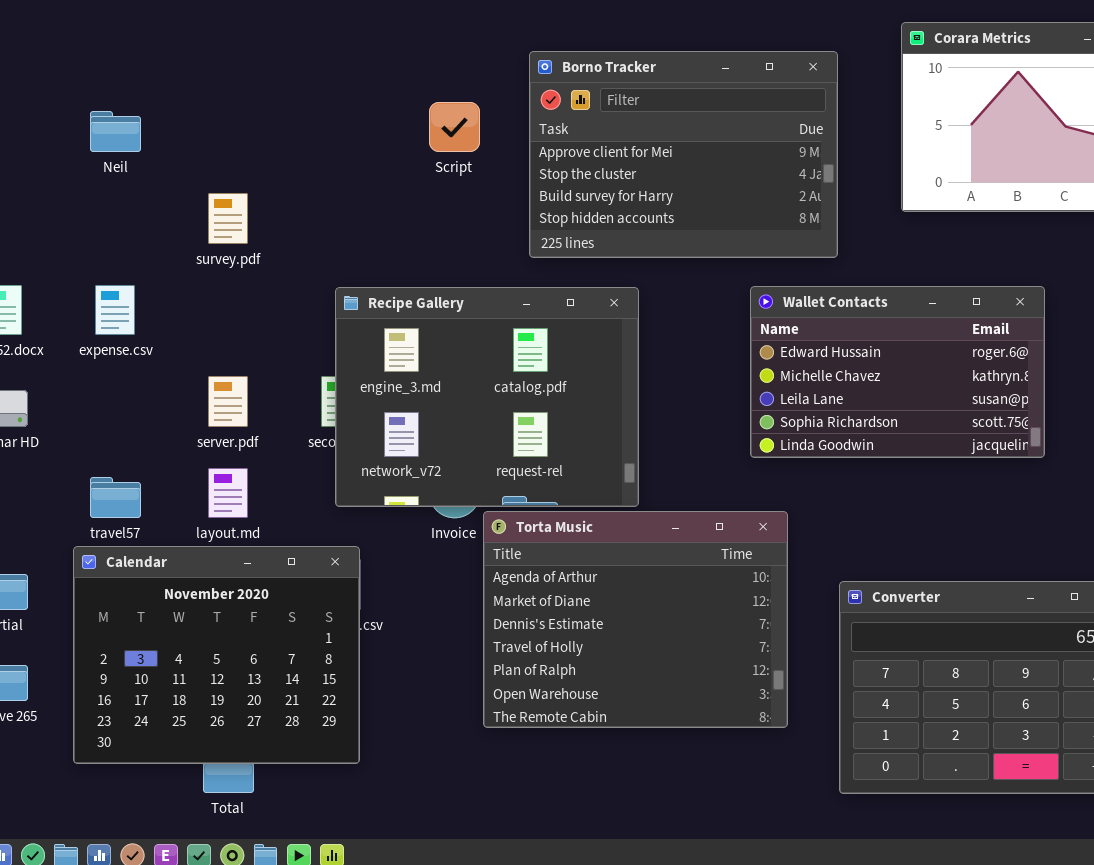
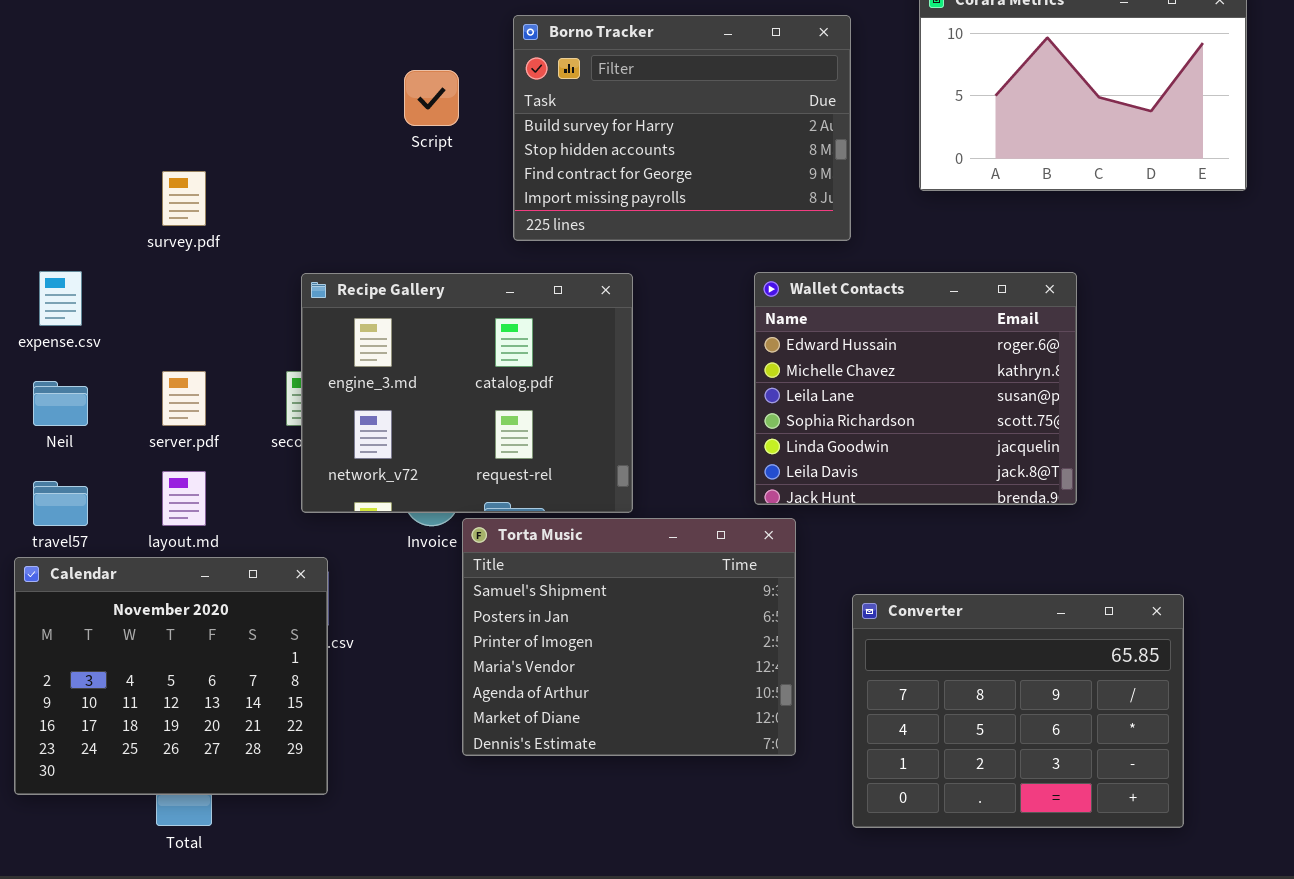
Borno Tracker: [529,51,838,258] -> [513,15,851,241], scrolled down 2 rows
Neil: [90,111,141,152] -> [33,381,88,426], moved
Wallet Contacts: [750,286,1045,458] -> [754,272,1077,505], resized
Torta Music: [483,511,788,728] -> [462,518,796,756], scrolled up 4 rows

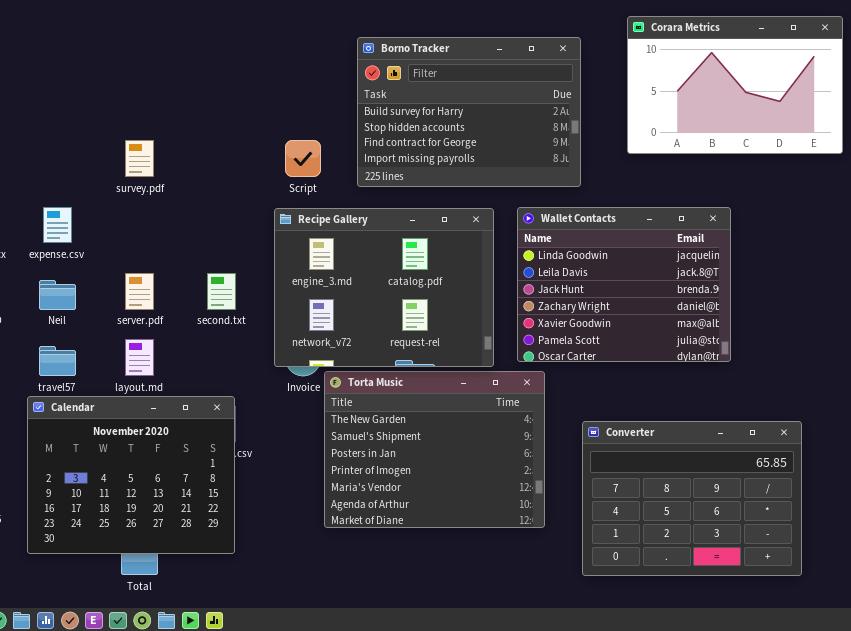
Script: [404,70,459,126] -> [285,140,321,177], moved
Wallet Contacts: [754,272,1077,505] -> [517,207,731,362], scrolled down 4 rows
Recipe Gallery: [301,273,633,513] -> [274,208,494,367], moved
Torta Music: [462,518,796,756] -> [324,371,545,528], scrolled up 1 row

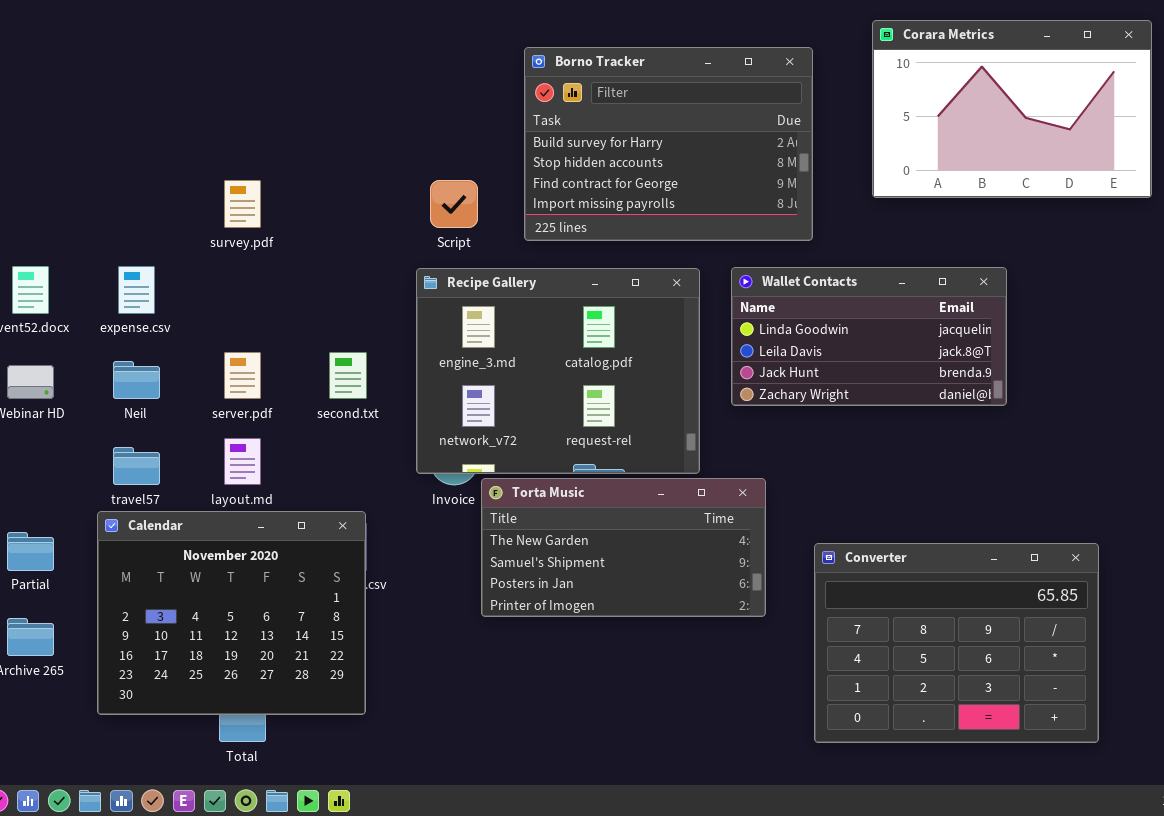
Wallet Contacts: [517,207,731,362] -> [731,267,1007,406], resized
Torta Music: [324,371,545,528] -> [481,478,766,617], resized

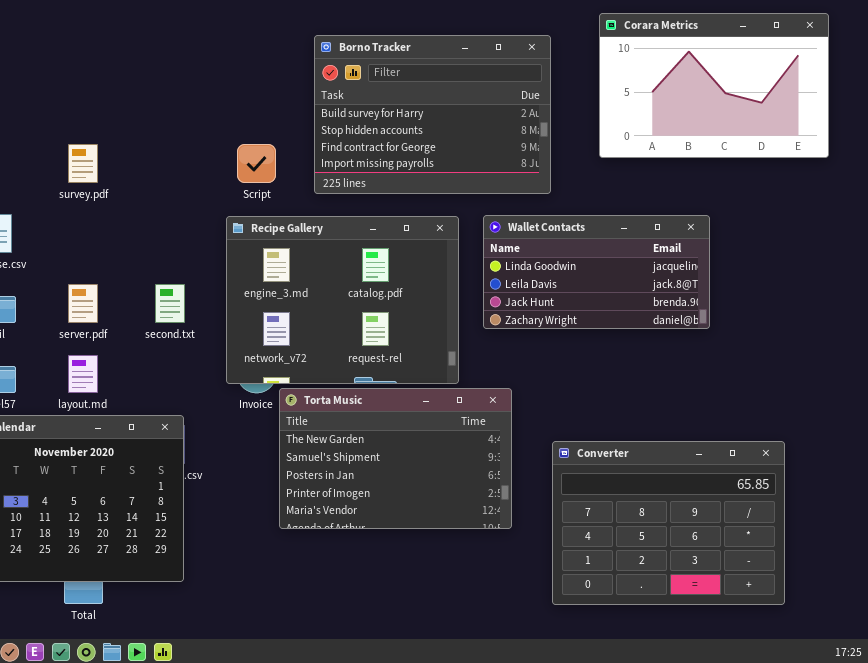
Torta Music: [481,478,766,617] -> [279,388,512,529], resized

